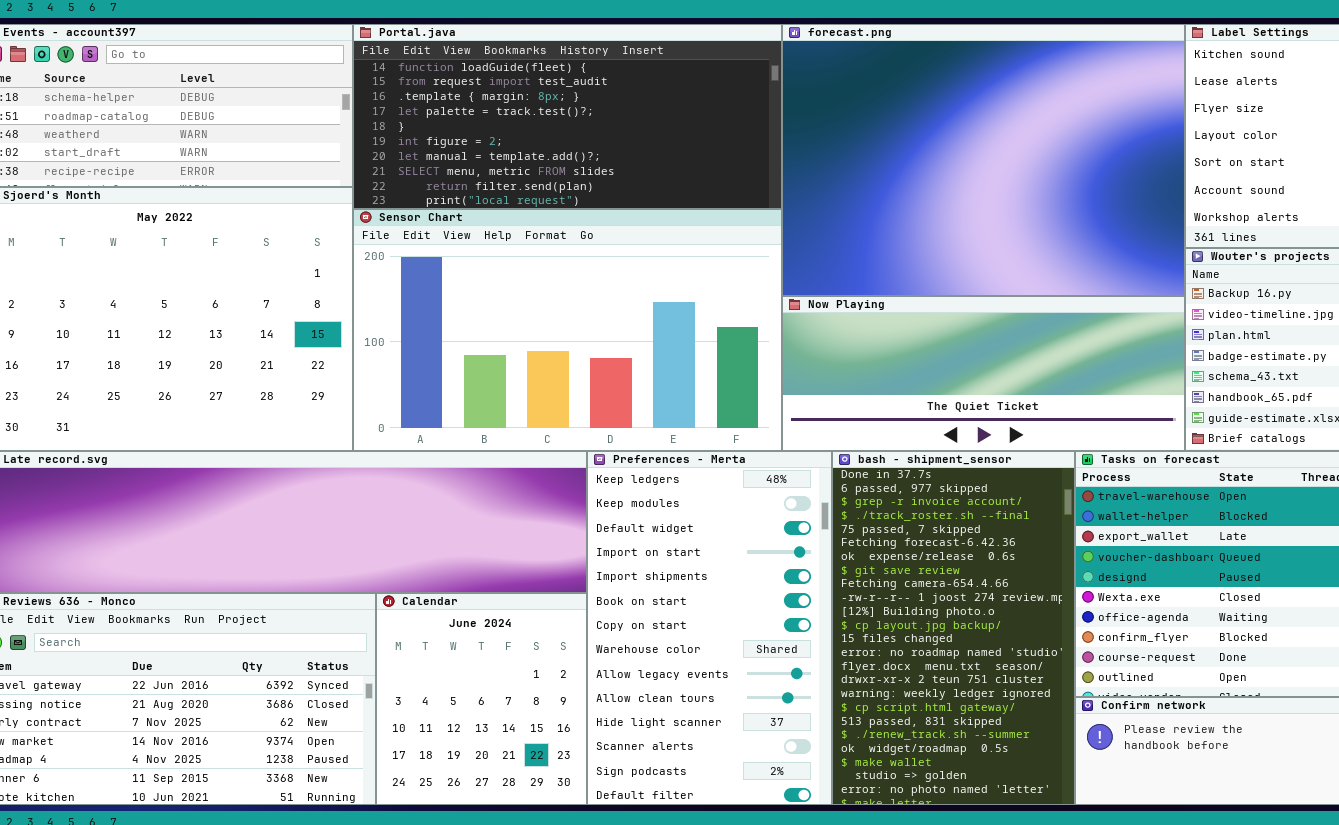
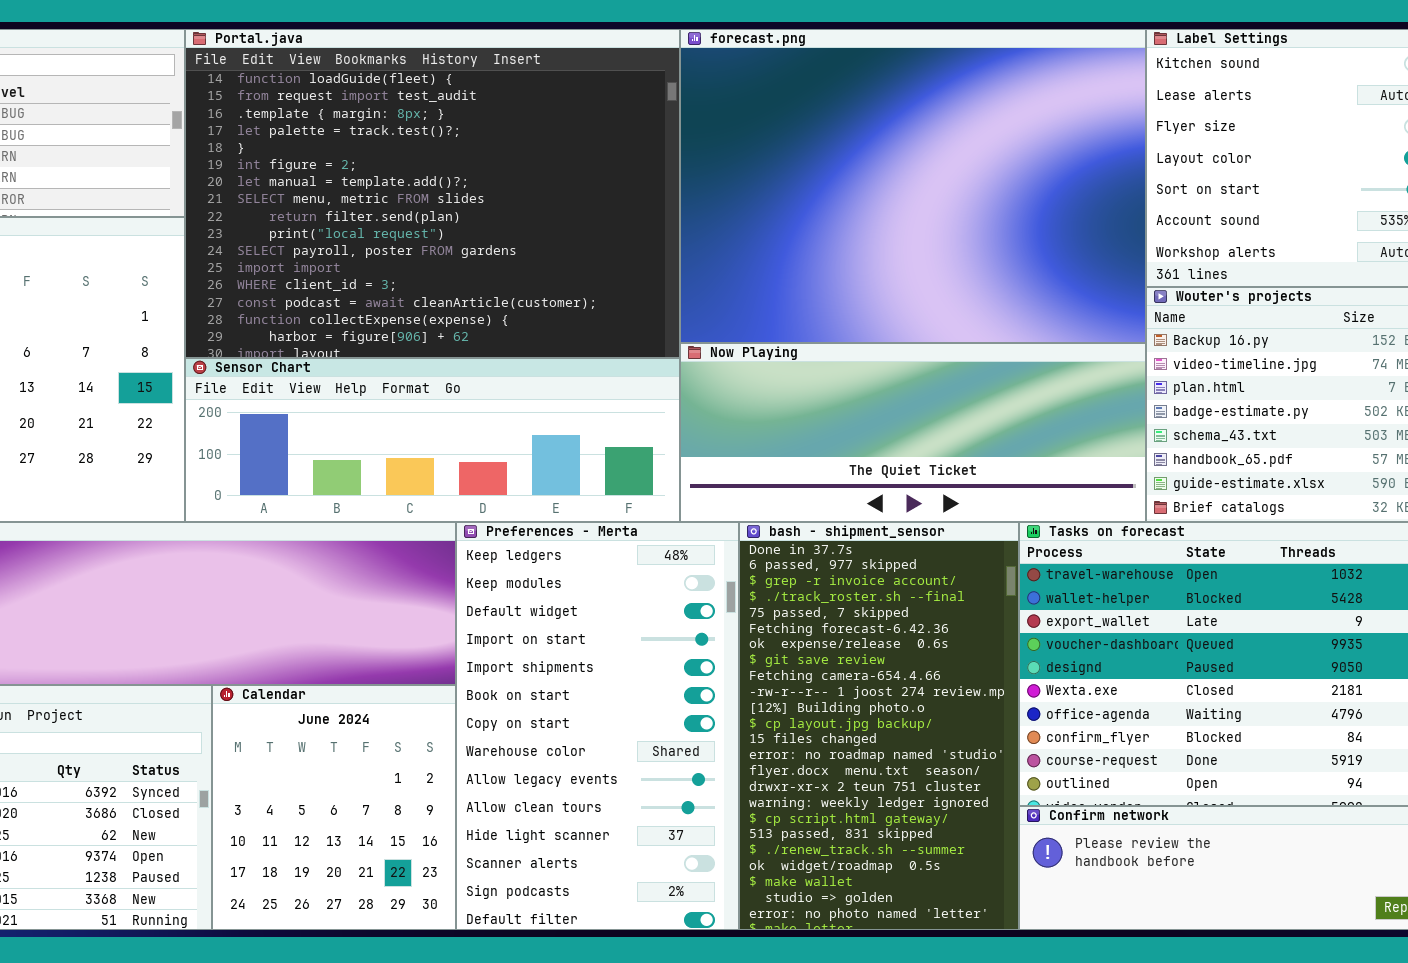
Portal.java: [353,24,782,209] -> [185,29,680,358], resized
Sensor Chart: [353,209,782,451] -> [185,358,680,522], resized

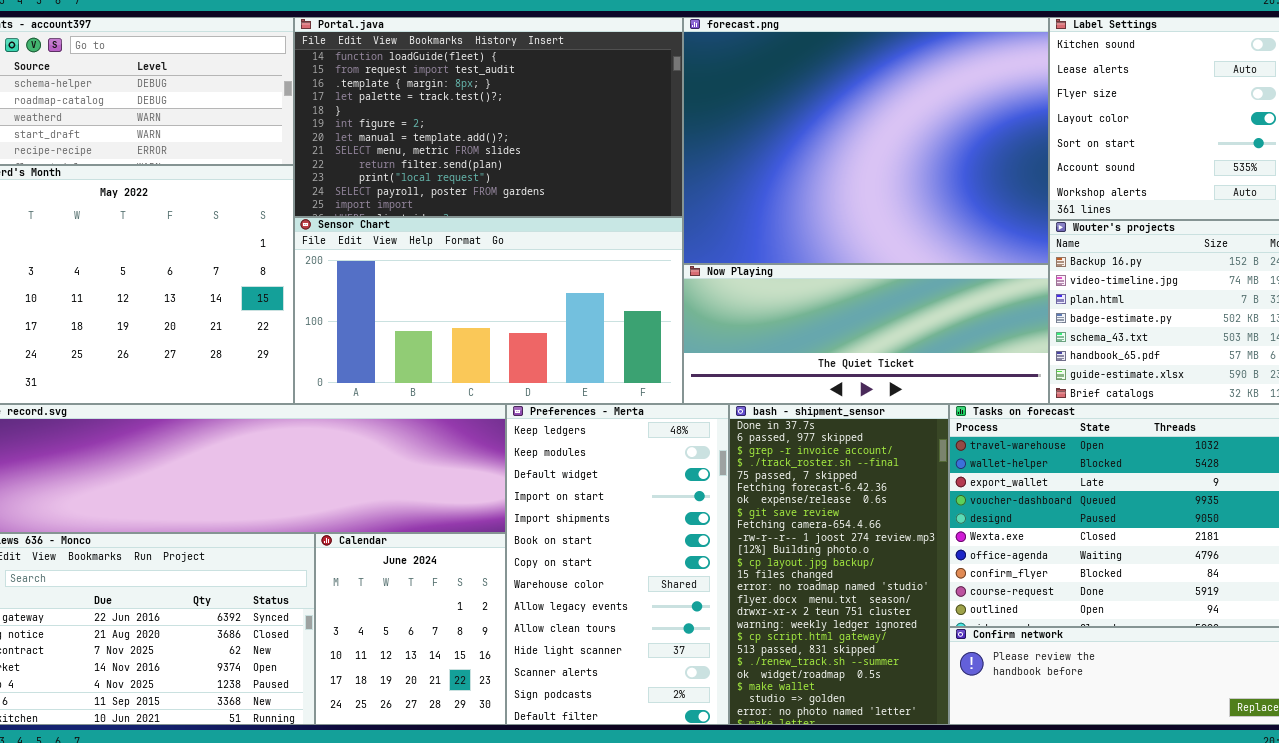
Portal.java: [185,29,680,358] -> [294,17,683,217], resized
Sensor Chart: [185,358,680,522] -> [294,217,683,404], resized

